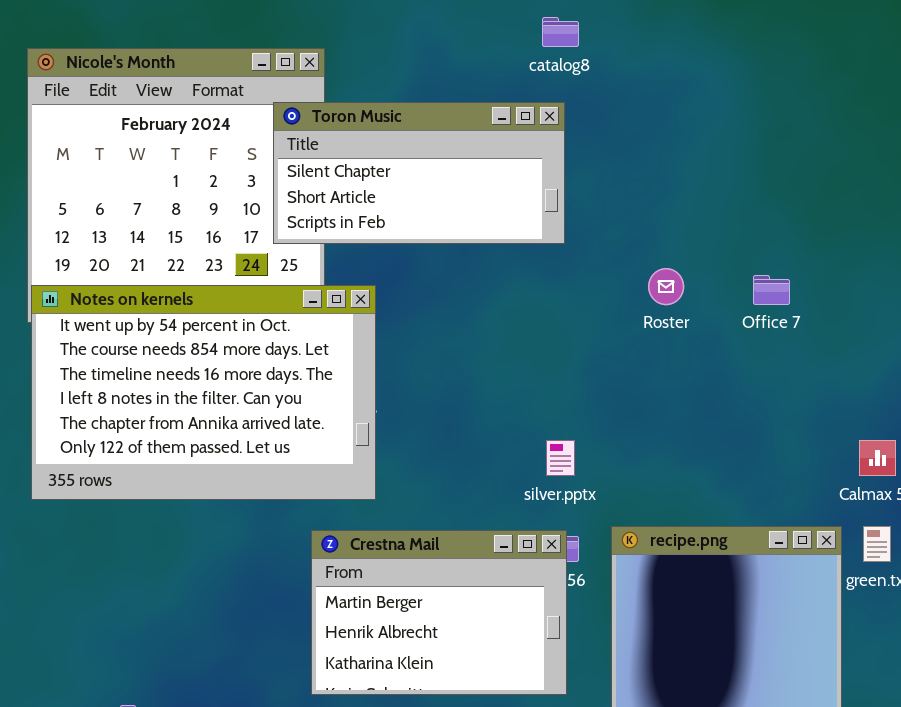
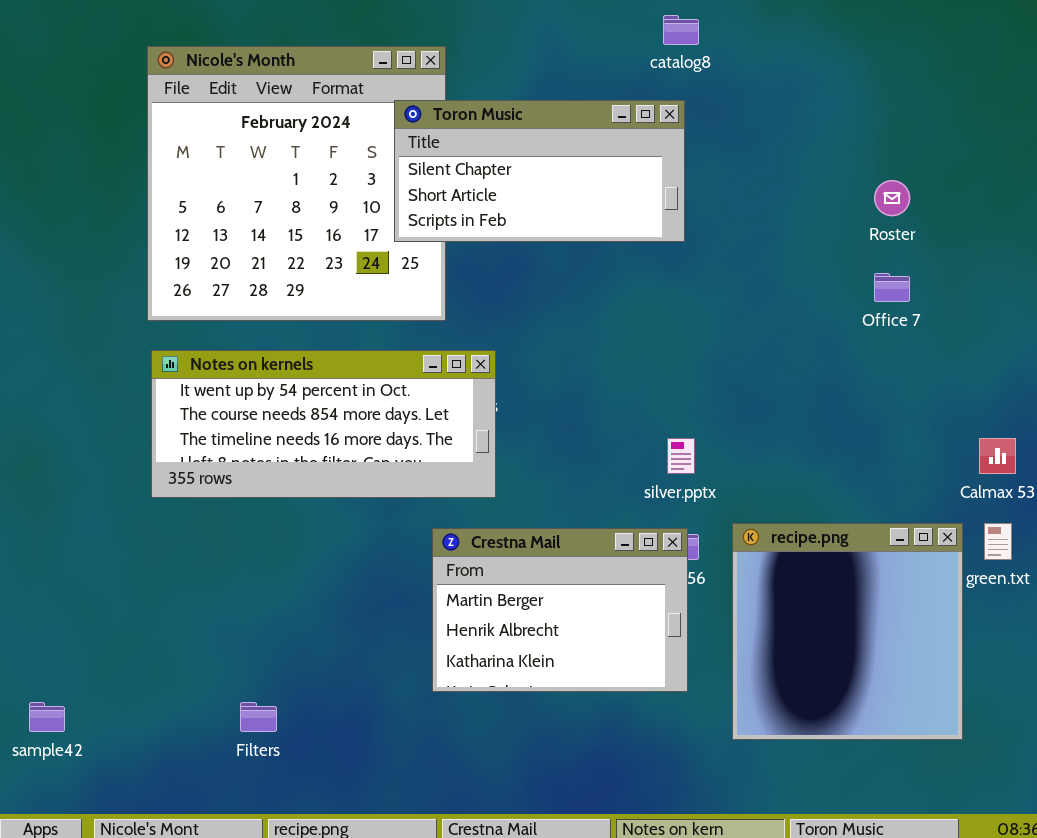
Roster: [648,268,684,305] -> [874,180,910,216], moved
Notes on kernels: [31,285,376,500] -> [151,350,496,498], resized

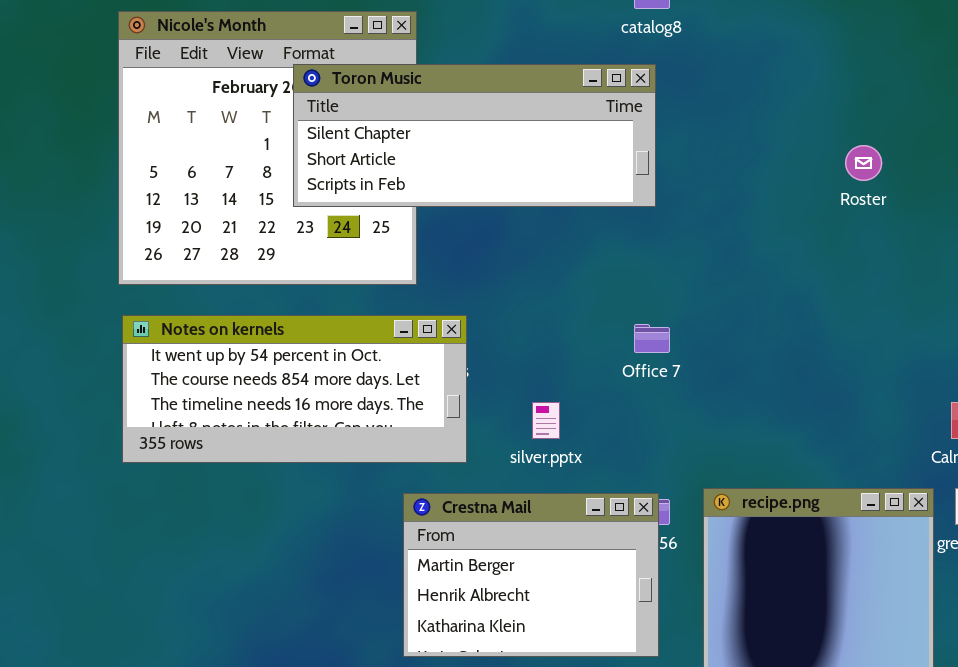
Toron Music: [394,100,685,242] -> [293,64,656,207], resized
Office 7: [874,273,910,302] -> [634,324,670,353], moved
silver.pptx: [667,438,695,474] -> [532,402,560,439], moved

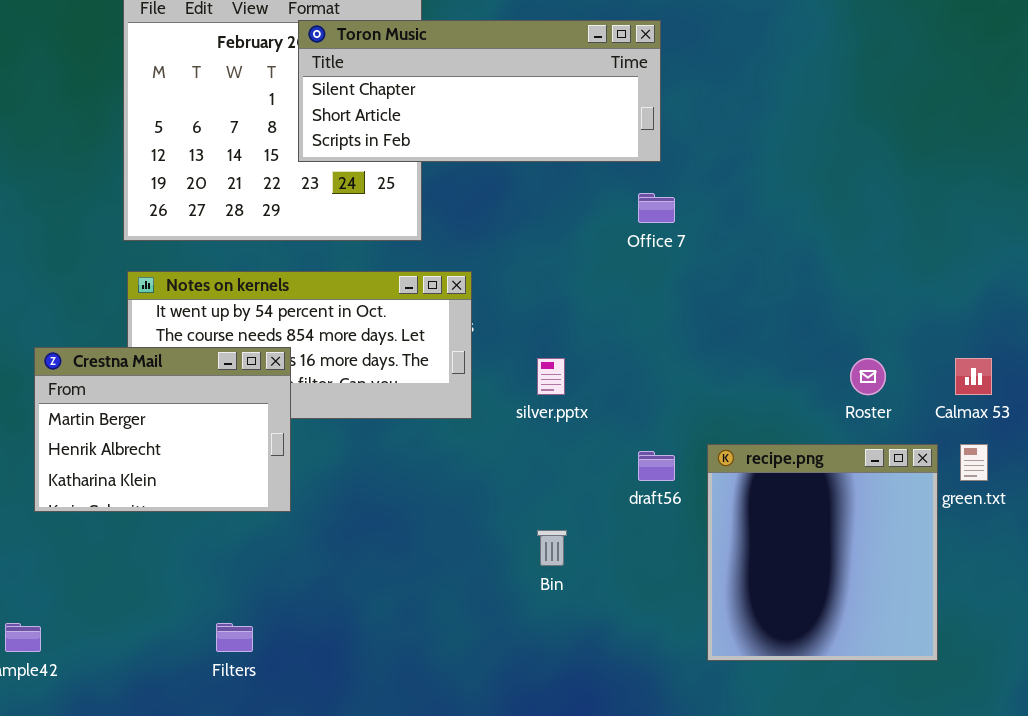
Roster: [845,145,882,181] -> [850,358,886,395], moved
Office 7: [634,324,670,353] -> [638,193,675,223], moved
Crestna Mail: [403,493,659,657] -> [34,347,291,512], moved

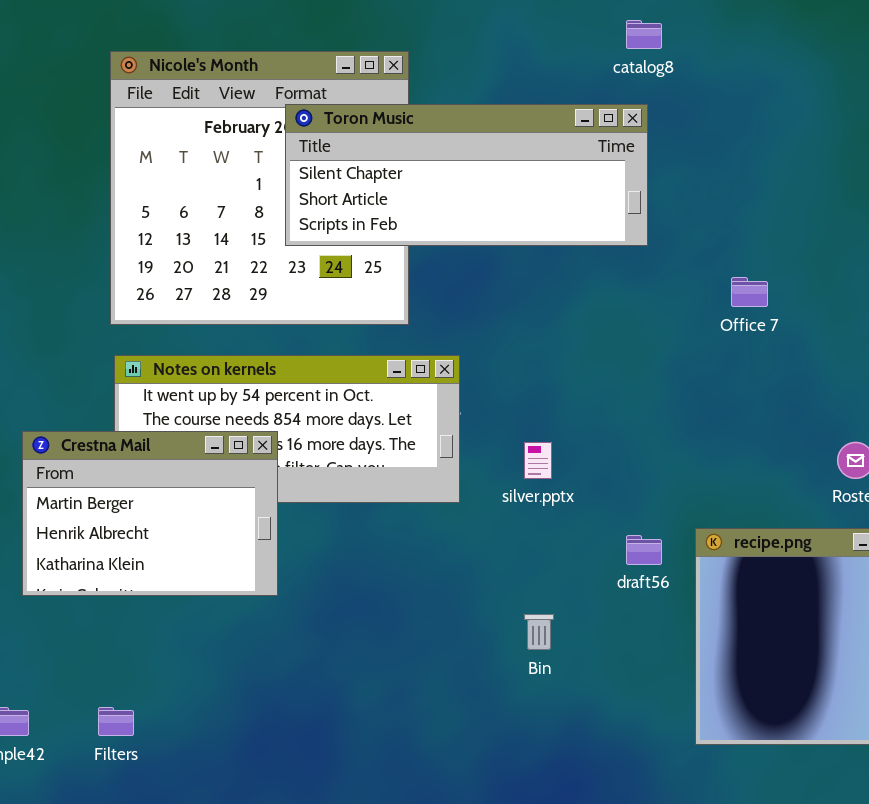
Office 7: [638,193,675,223] -> [731,277,768,307], moved
Filters: [216,623,253,652] -> [98,707,134,736], moved

